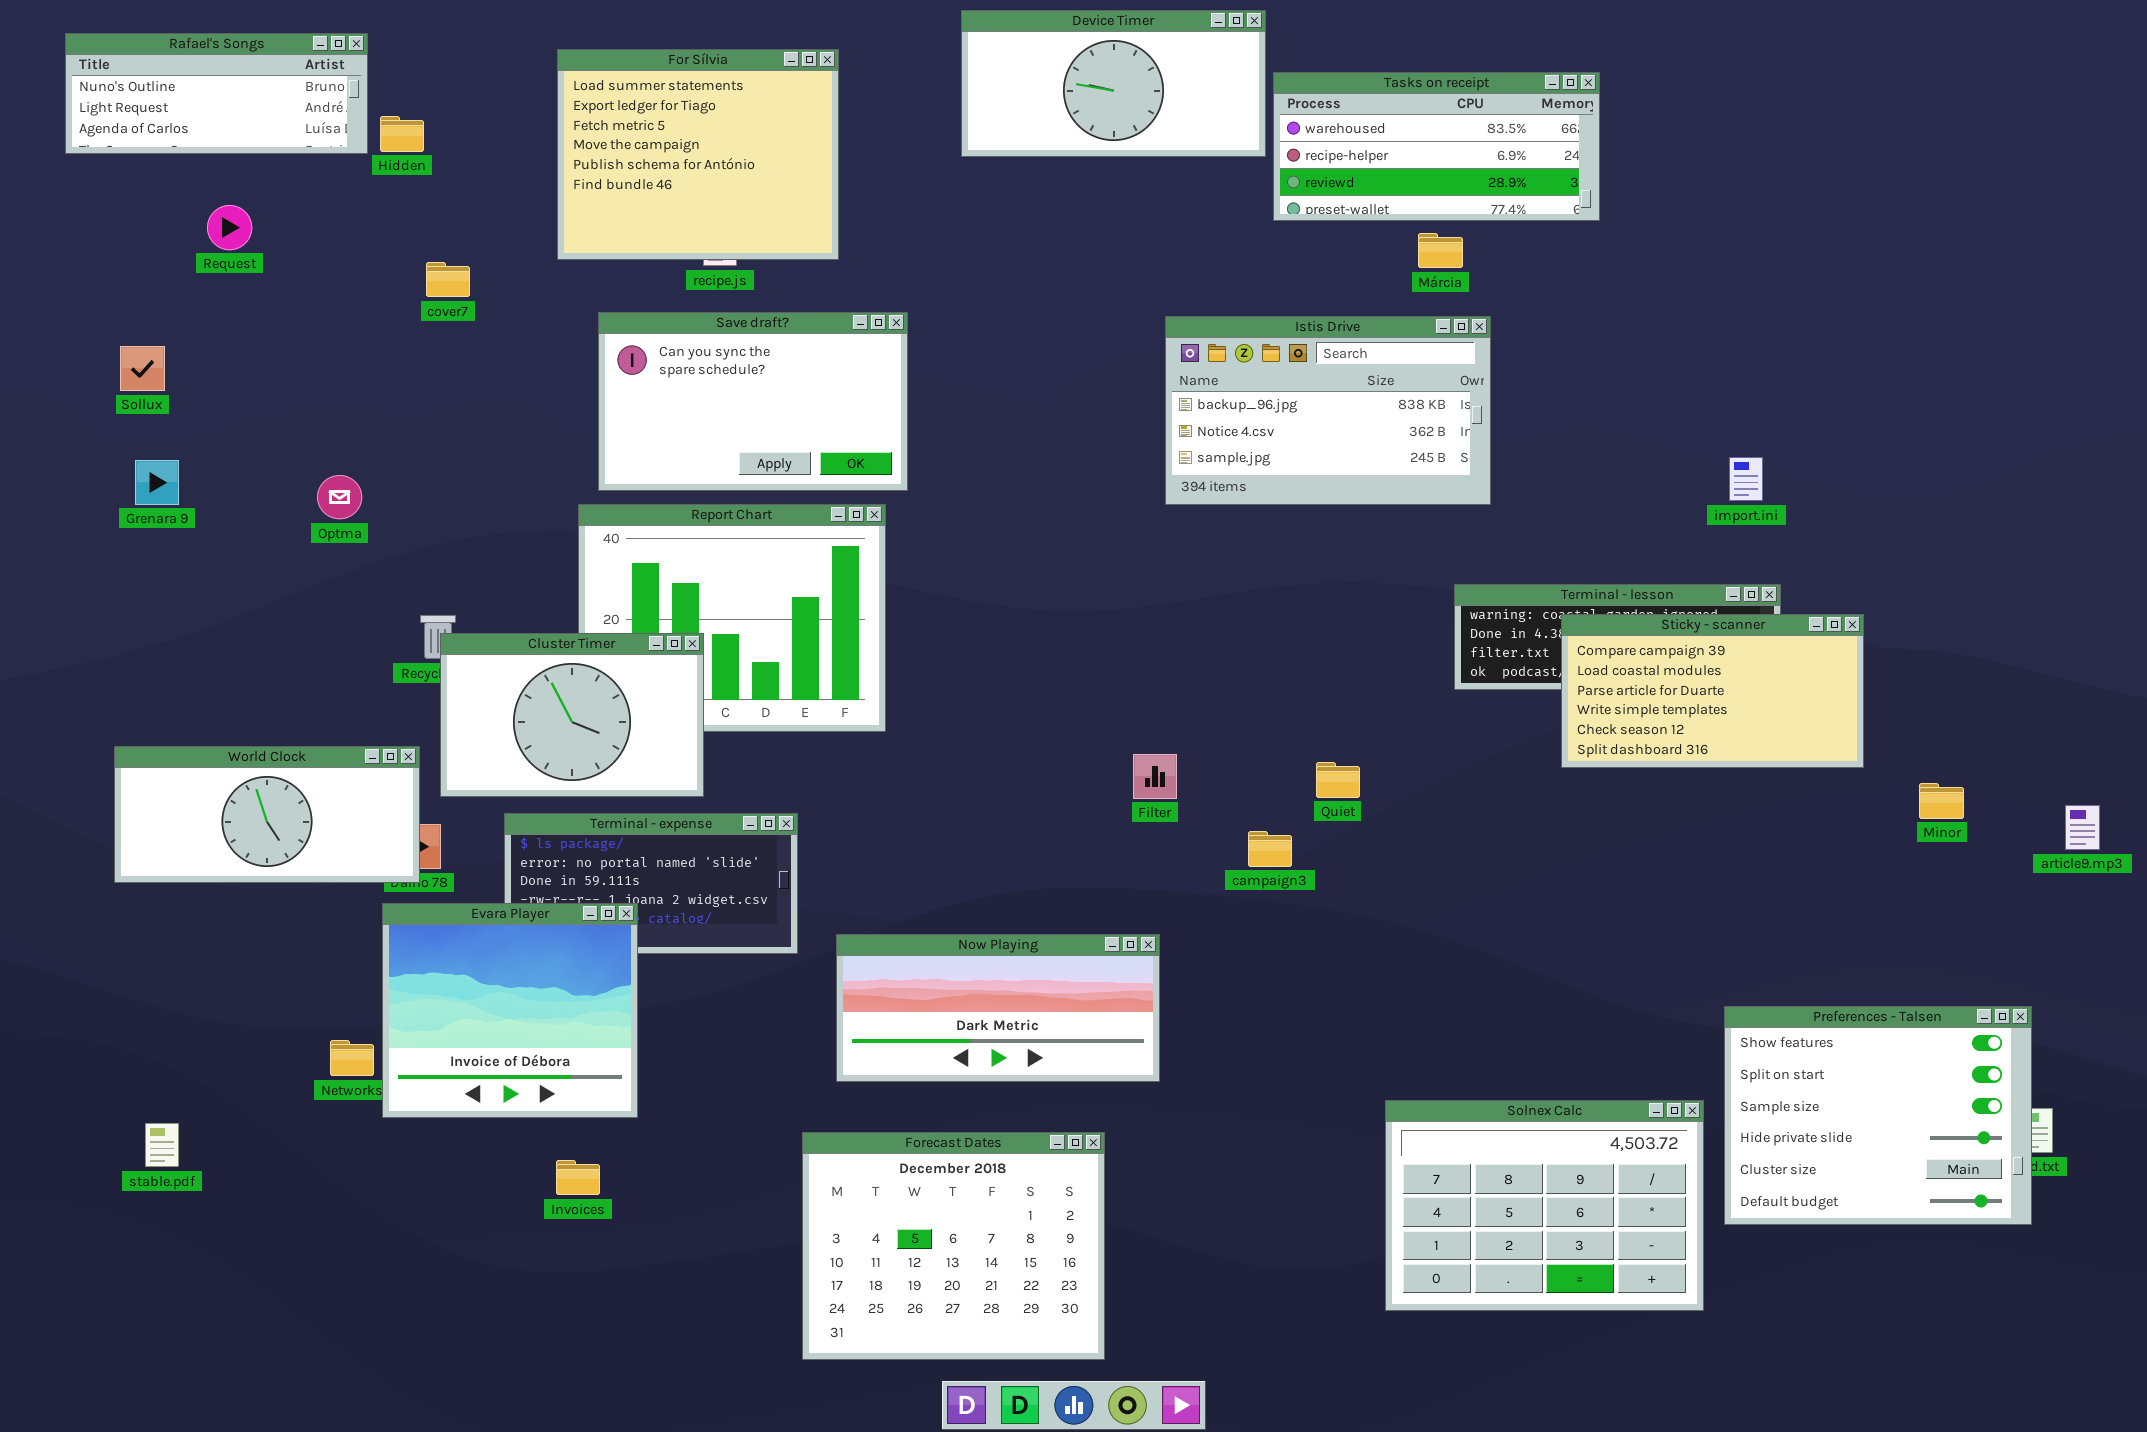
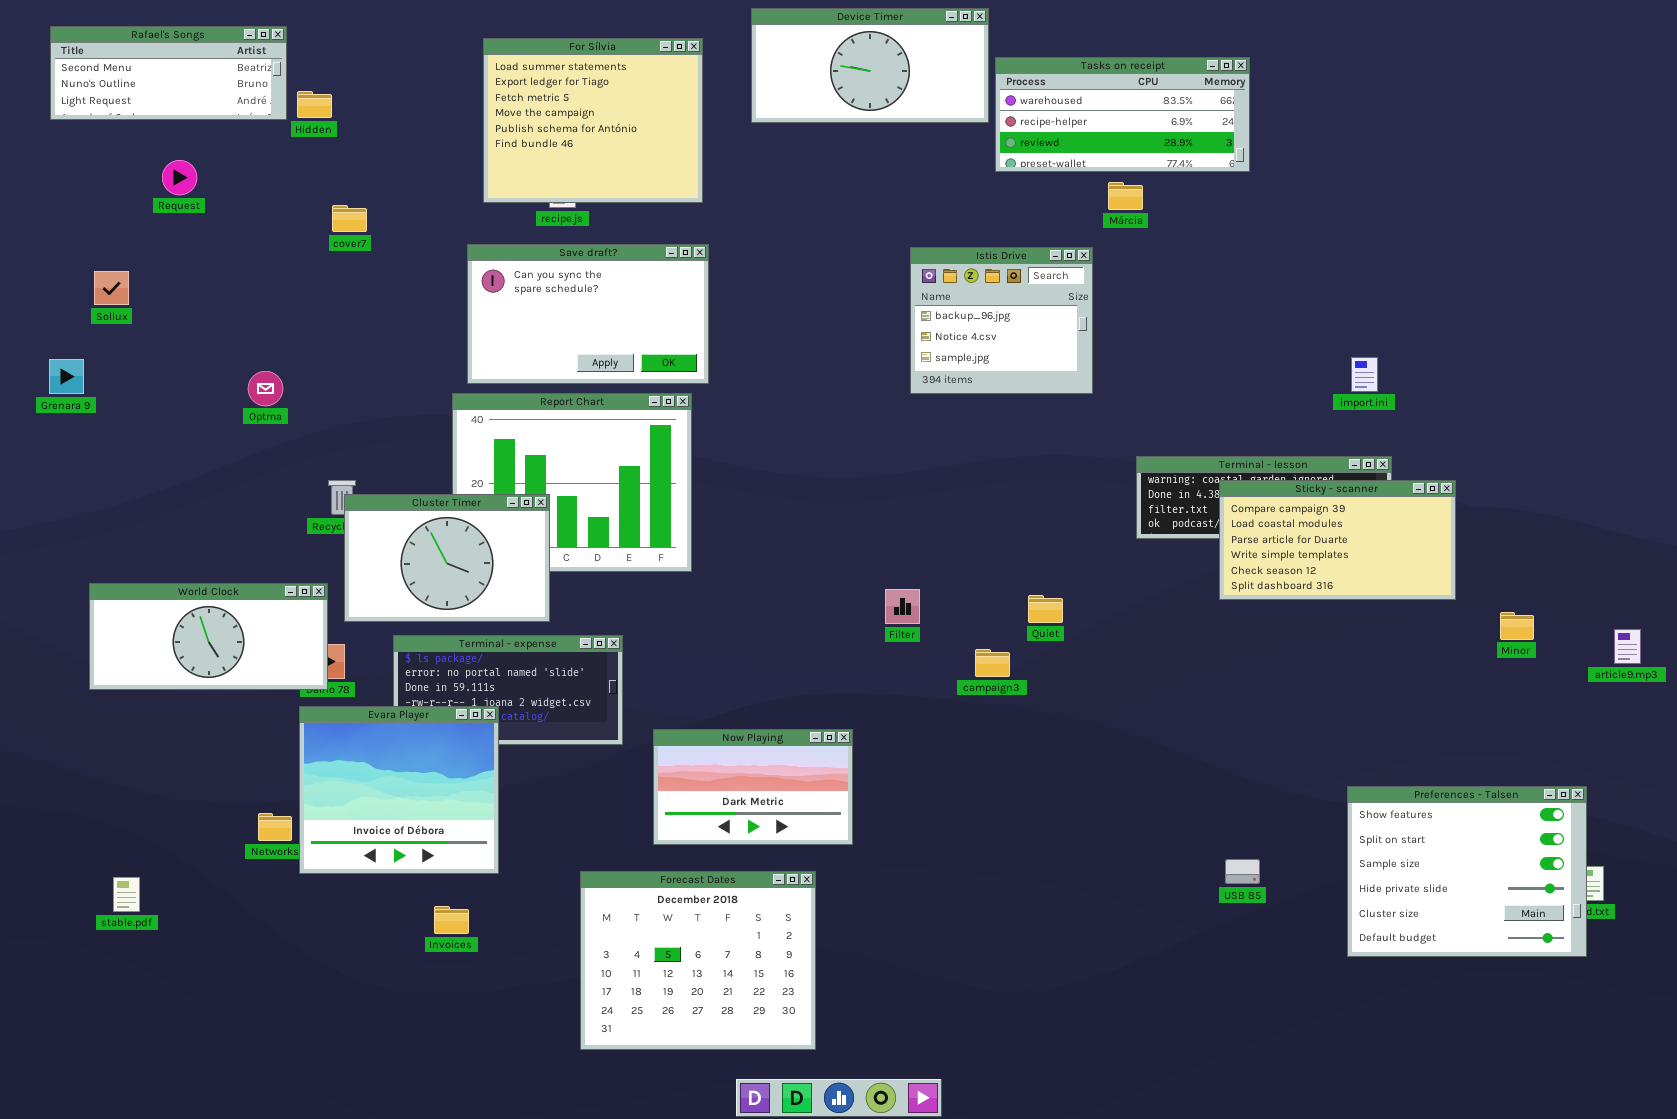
Rafael's Songs: [65,33,368,154] -> [50,26,287,120], scrolled up 1 row
For Sílvia: [557,49,839,260] -> [483,38,703,203], moved
Istis Drive: [1165,316,1491,505] -> [910,247,1093,394], resized
Grenara 9: [135,460,179,505] -> [49,359,84,394], moved
Now Playing: [836,934,1160,1082] -> [653,729,853,845], resized
Solnex Calc: [1385,1100,1704,1311] -> none, closed
Forecast Dates: [802,1132,1105,1360] -> [580,871,816,1050], moved

